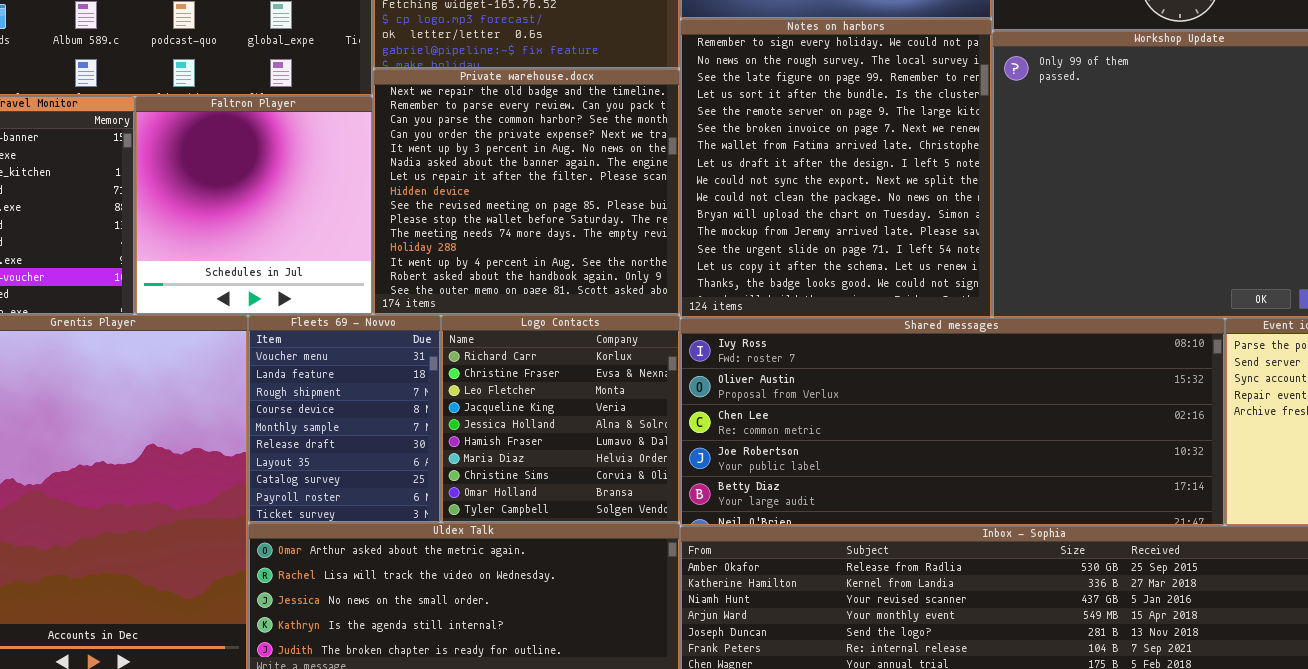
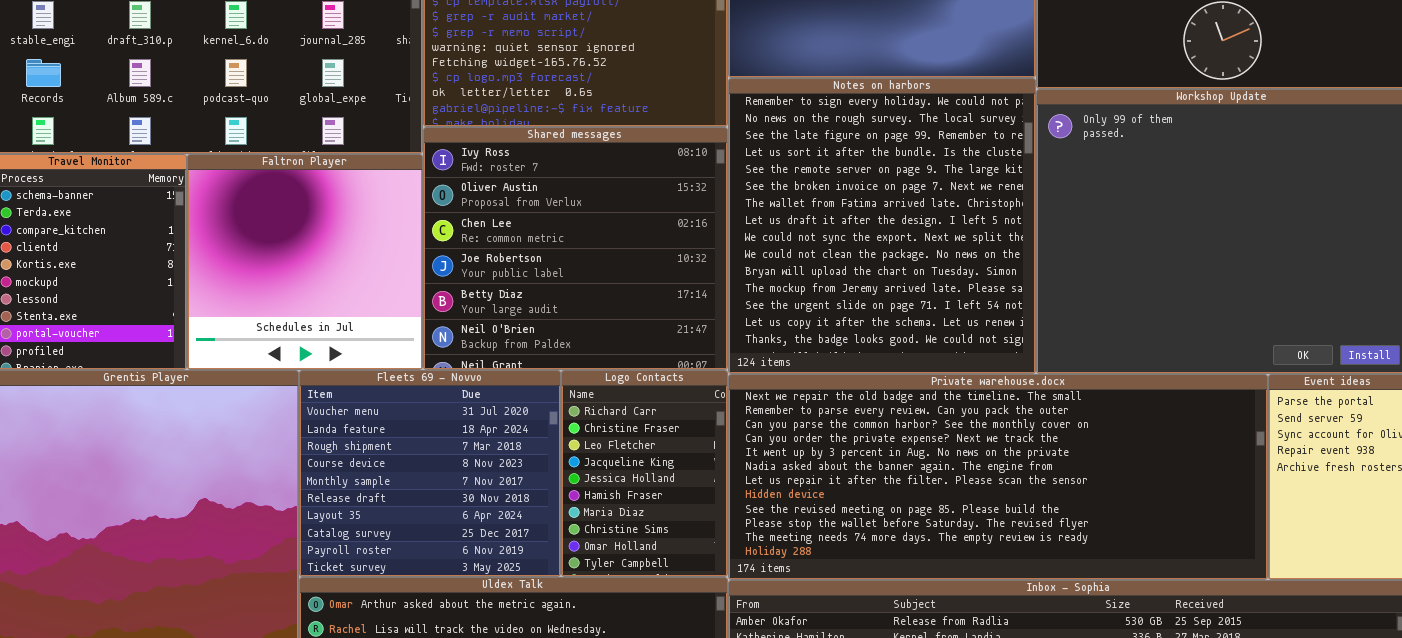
Private warehouse.docx: [373,69,680,315] -> [728,374,1268,580], moved, resized
Fleets 69 - Novvo: [248,315,441,523] -> [299,370,561,577], resized
Logo Contacts: [441,315,680,523] -> [561,370,728,577], resized
Shared messages: [680,318,1225,526] -> [423,127,728,370], moved, resized

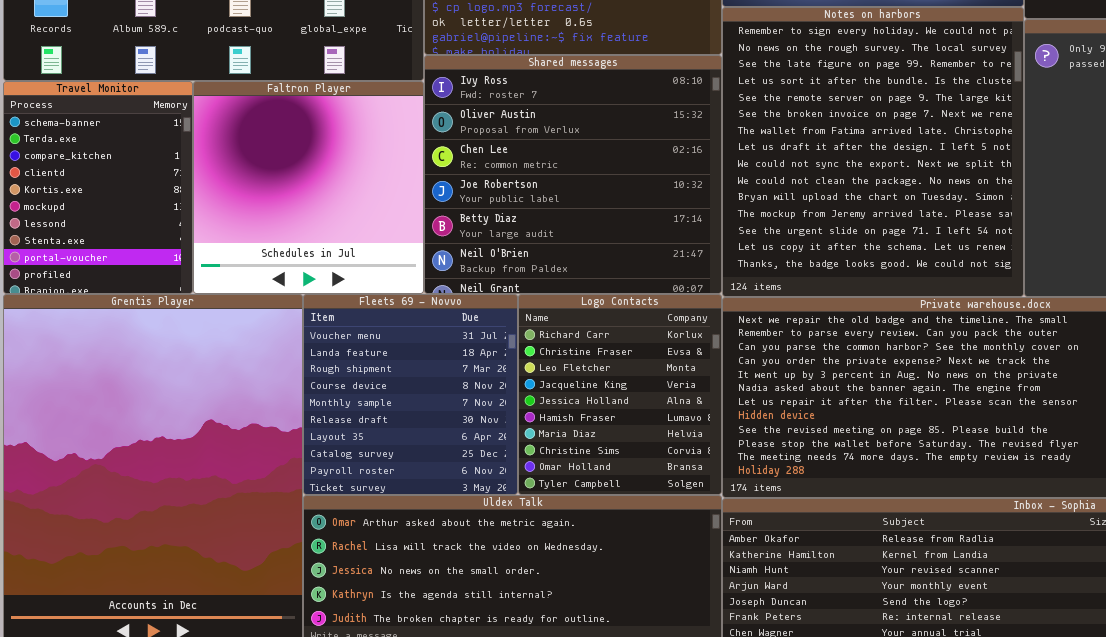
Fleets 69 - Novvo: [299,370,561,577] -> [303,294,518,495], resized
Logo Contacts: [561,370,728,577] -> [518,294,722,495], resized

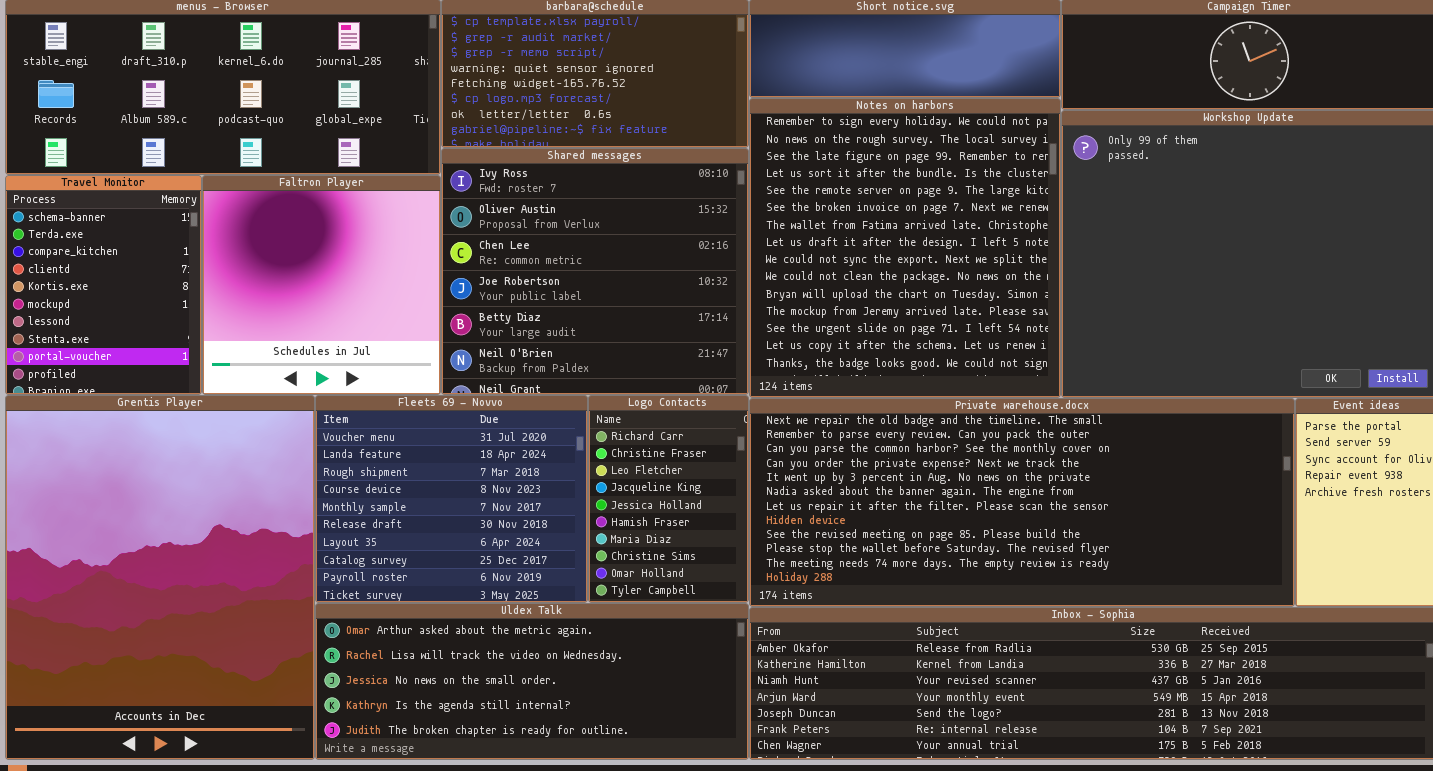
Fleets 69 - Novvo: [303,294,518,495] -> [315,395,588,603], resized
Logo Contacts: [518,294,722,495] -> [588,395,749,603], resized

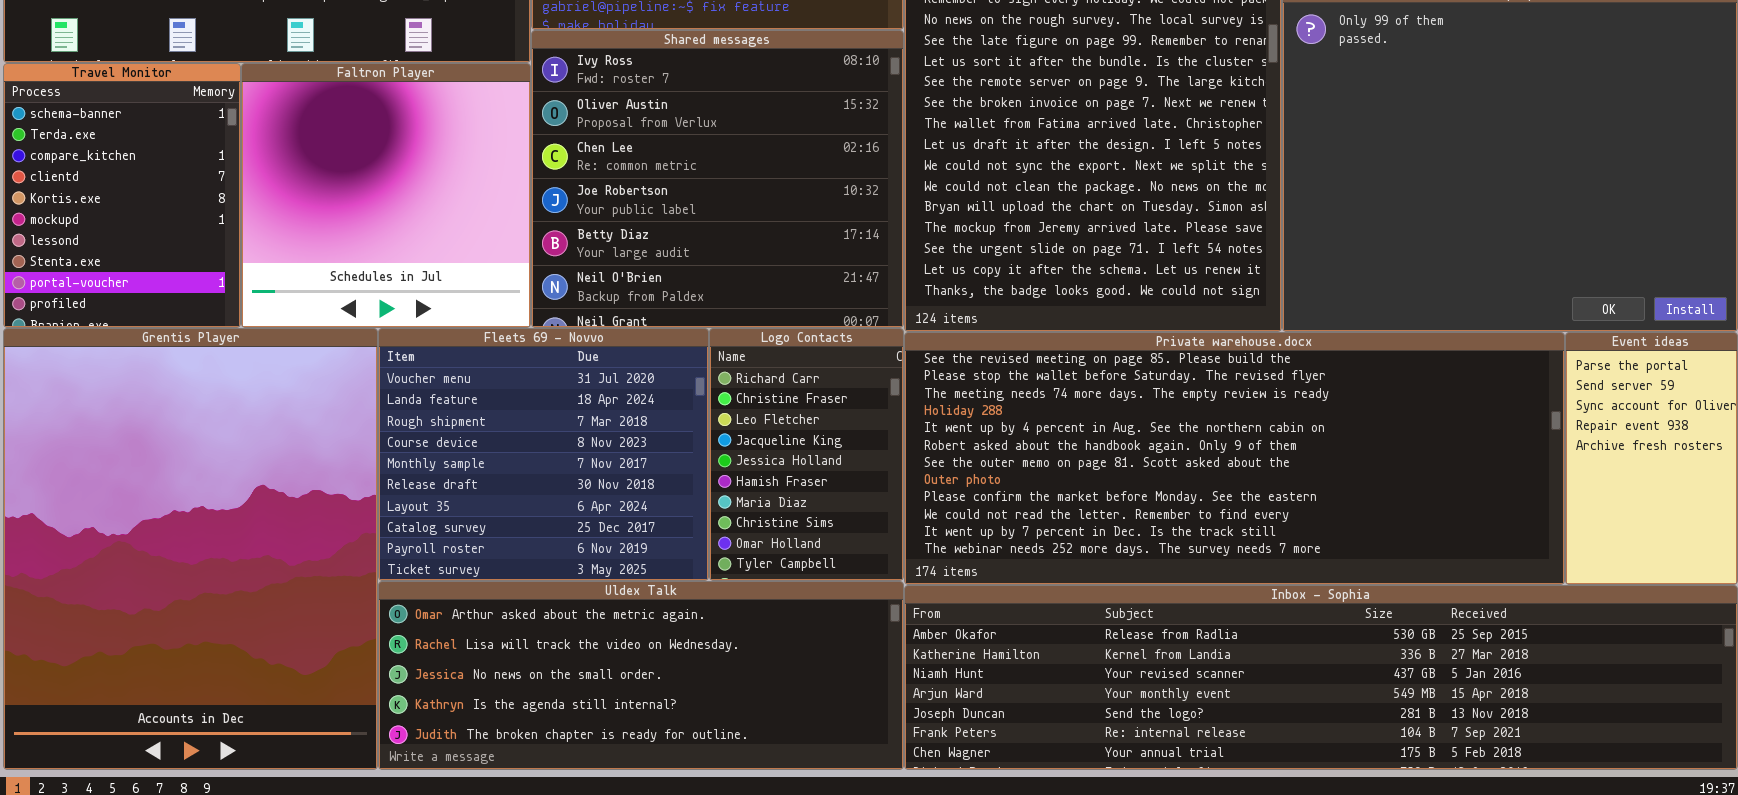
Private warehouse.docx: [749,398,1295,607] -> [904,332,1565,585], scrolled down 8 rows

